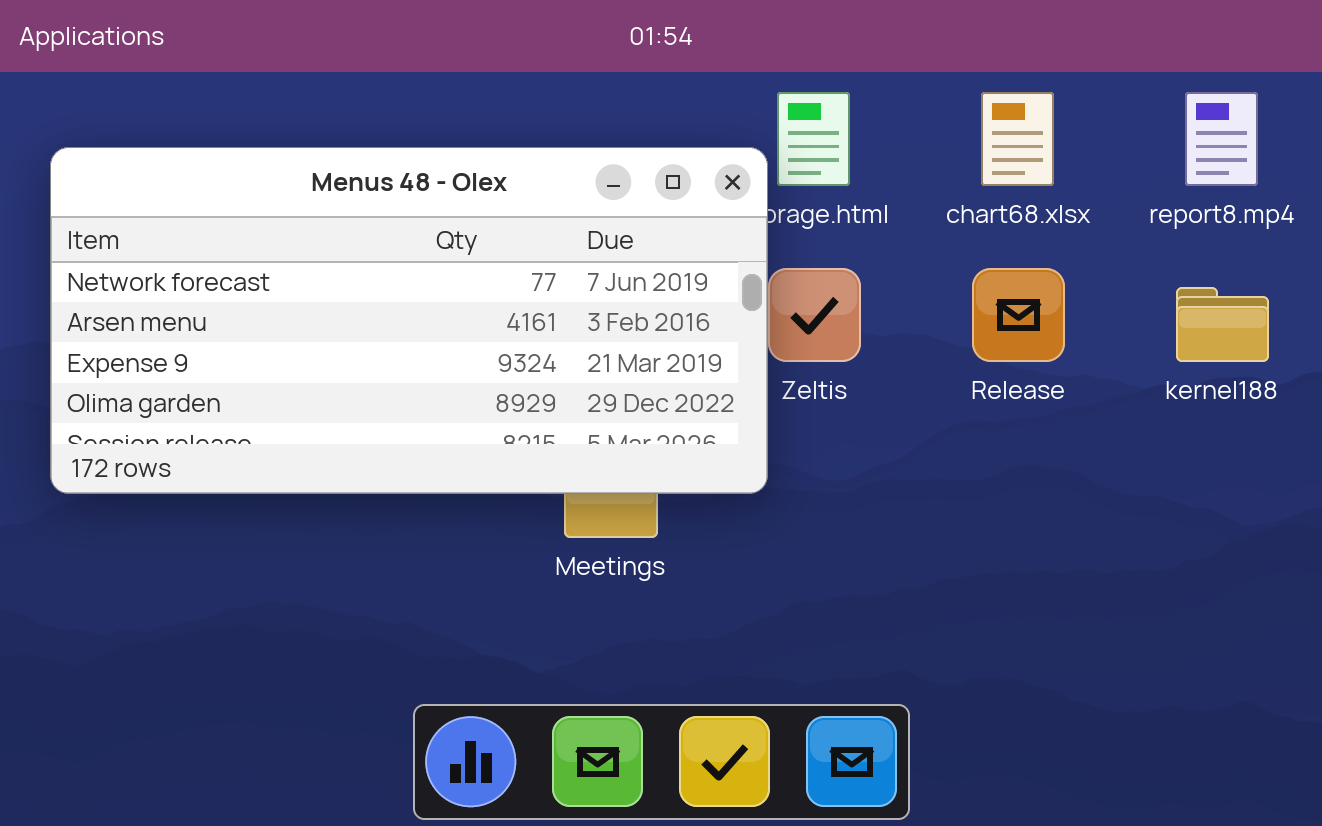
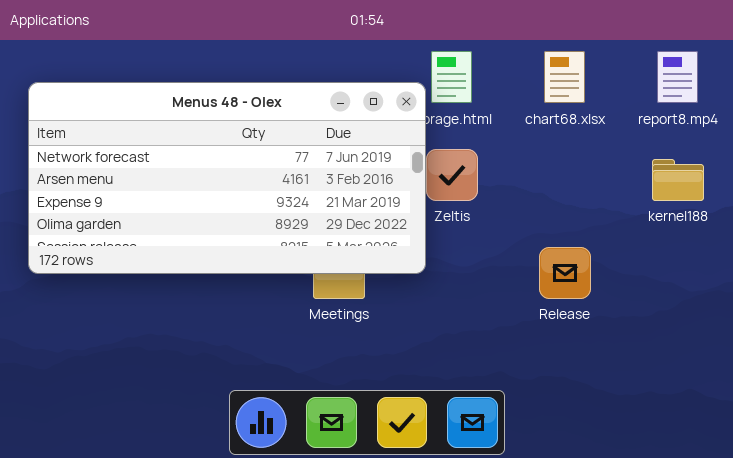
Release: [972,268,1065,362] -> [539,247,591,299], moved

